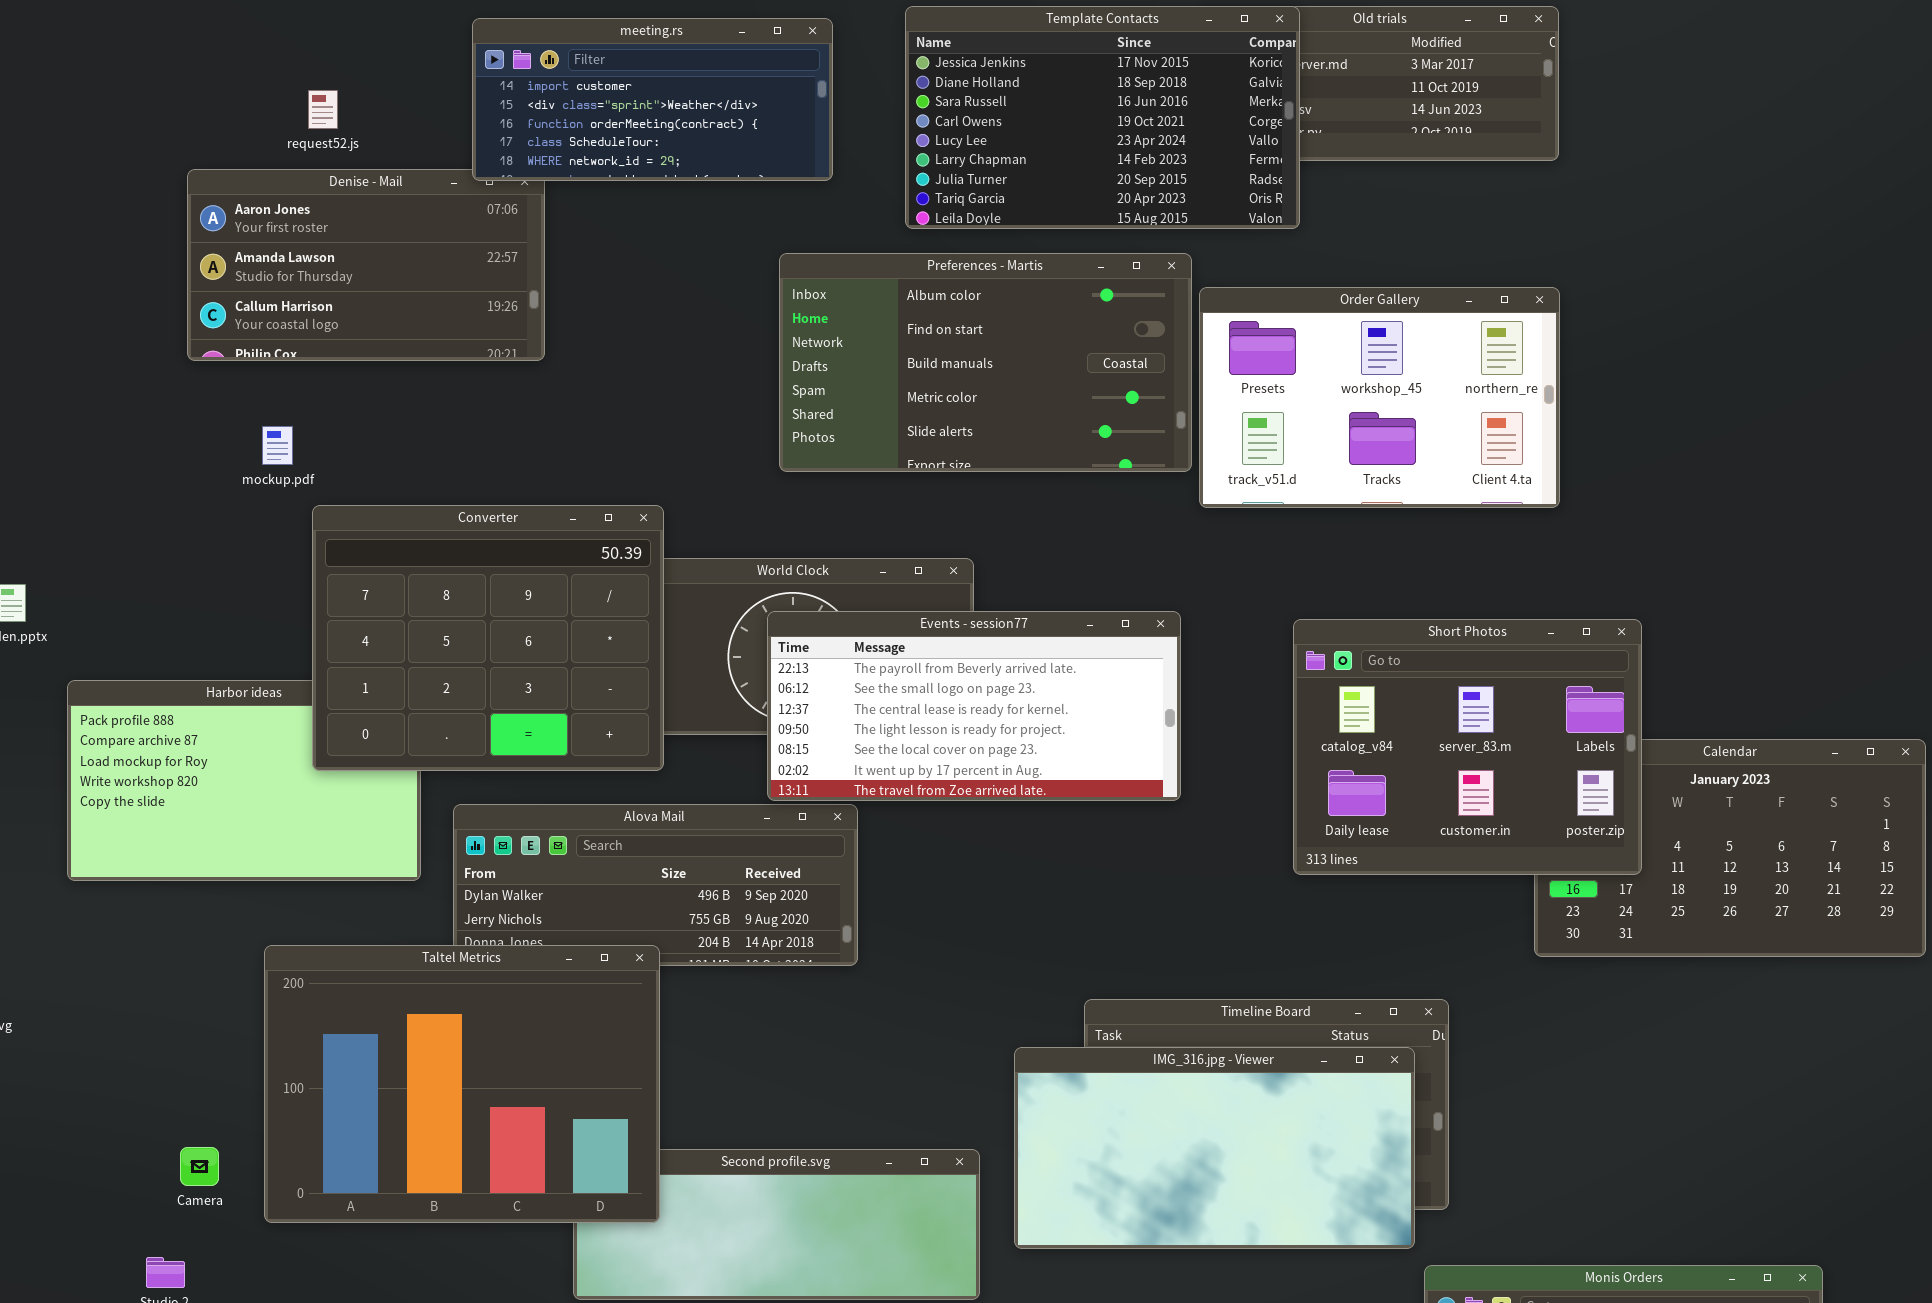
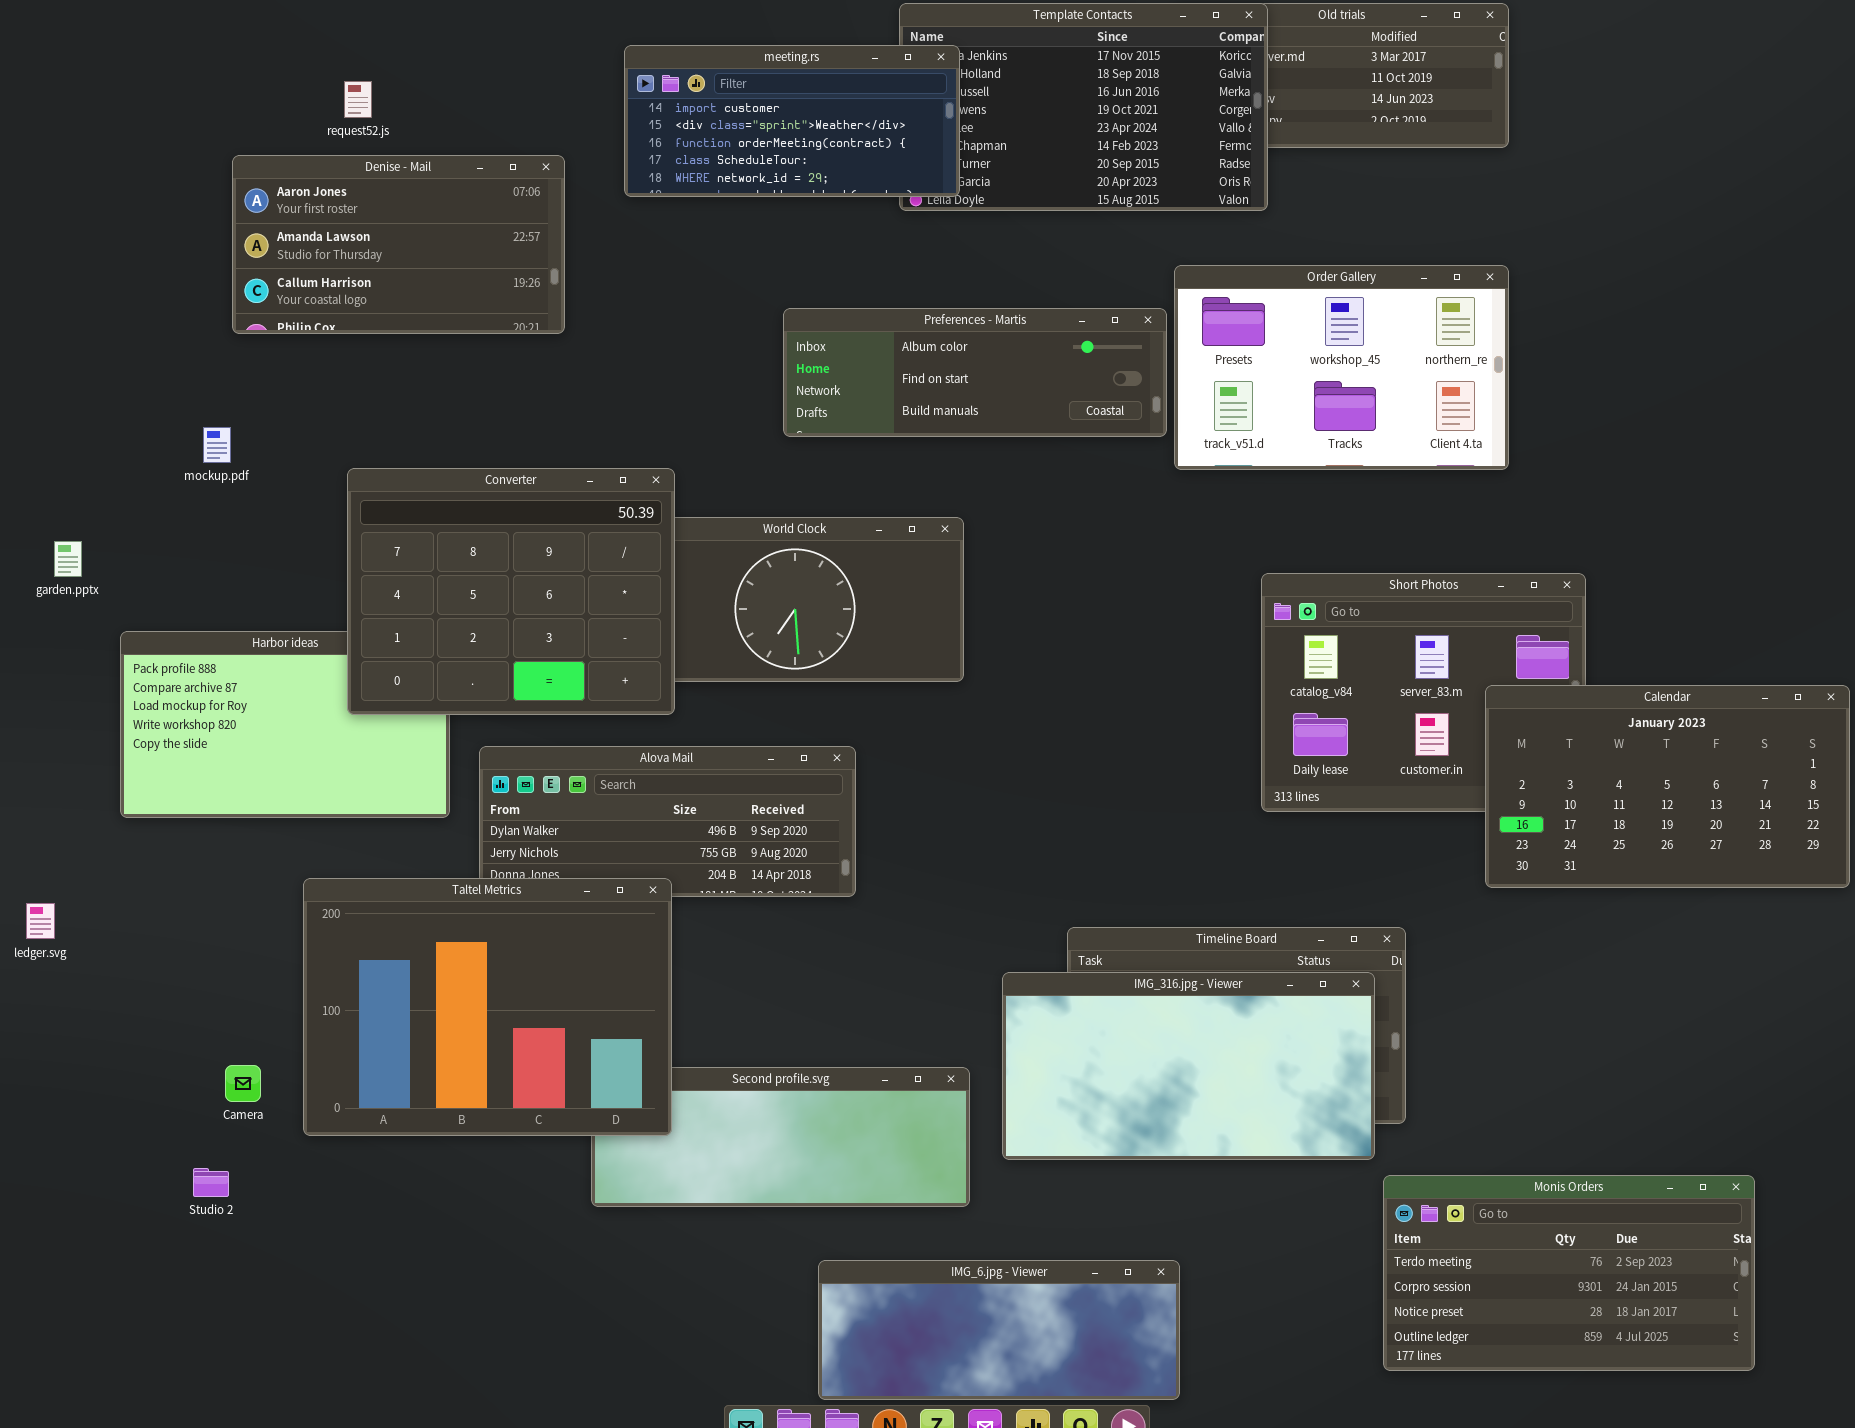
meeting.rs: [472,18,833,181] -> [624,45,960,197], moved
Preferences - Martis: [779,253,1192,472] -> [783,308,1167,437], resized
mockup.pdf: [262,426,293,465] -> [203,427,231,463], moved
Events - session77: [767,611,1181,801] -> none, closed
Calendar: [1534,739,1926,957] -> [1485,685,1850,888], raised

